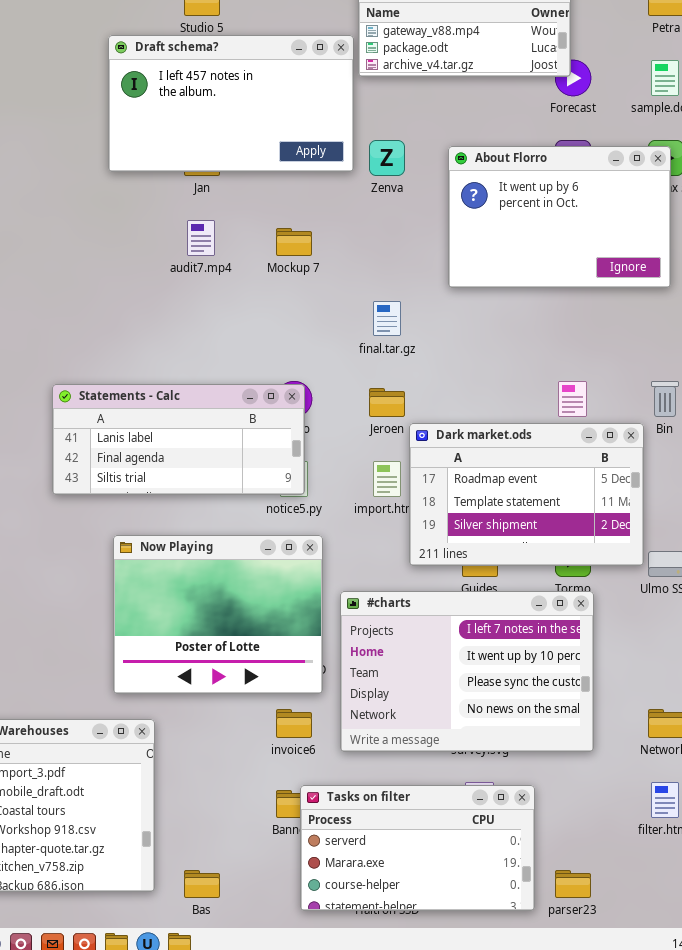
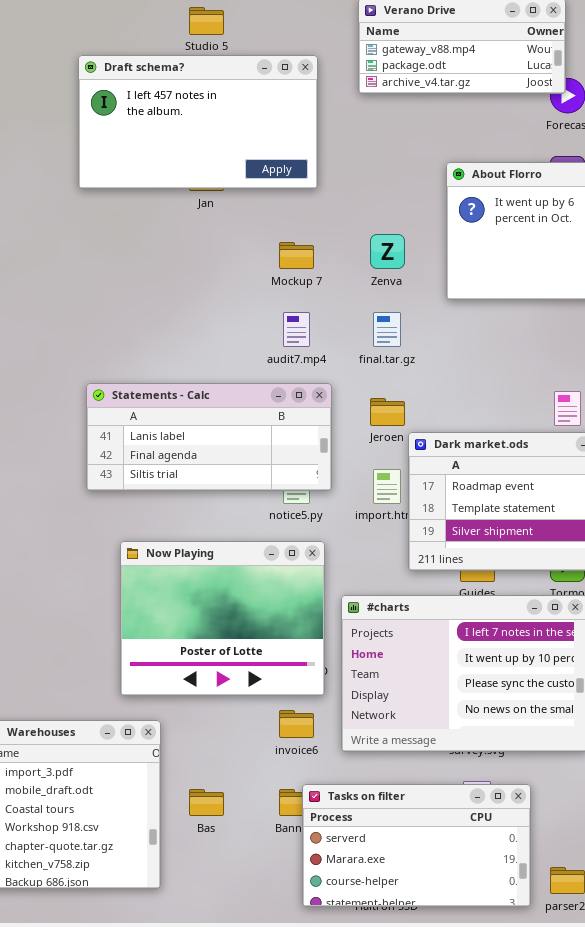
Draft schema?: [108,35,354,172] -> [78,55,318,189], moved
Zenva: [369,140,405,176] -> [370,234,405,269], moved
audit7.mp4: [187,220,215,256] -> [283,312,310,347], moved
Statements - Calc: [52,384,305,495] -> [86,383,332,491], moved
Bas: [184,870,220,898] -> [189,789,224,816], moved

